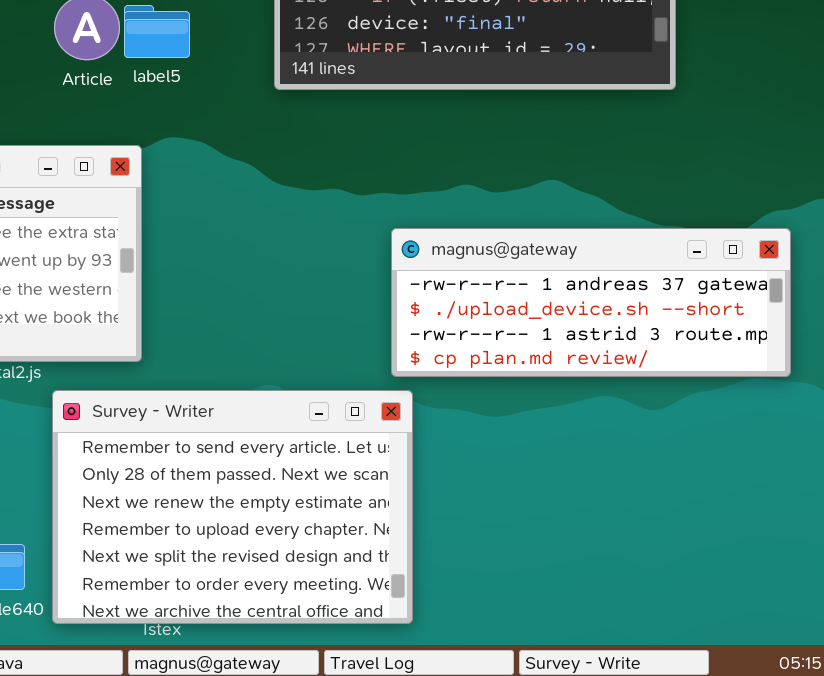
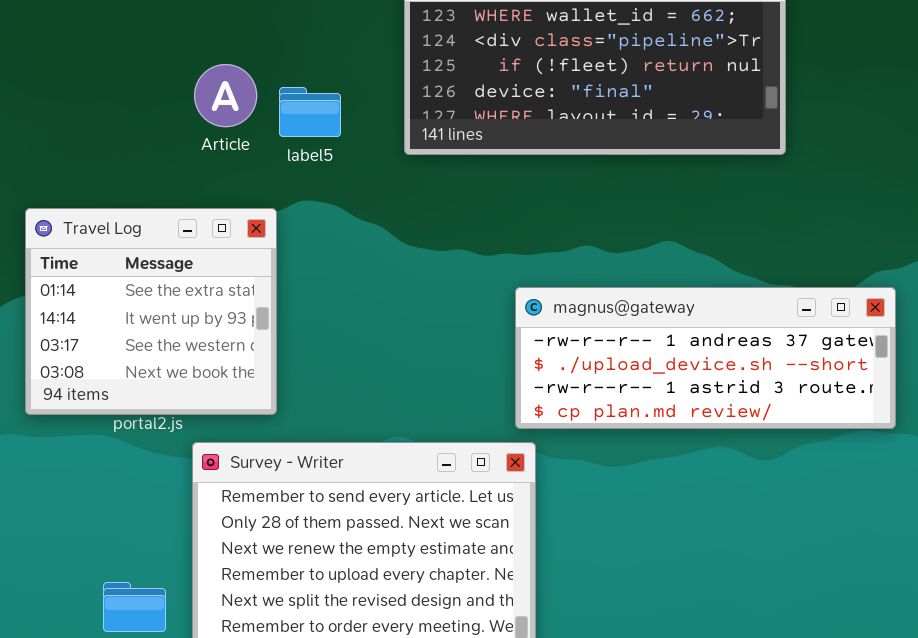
label5: [124,5,190,58] -> [279,87,341,137], moved

